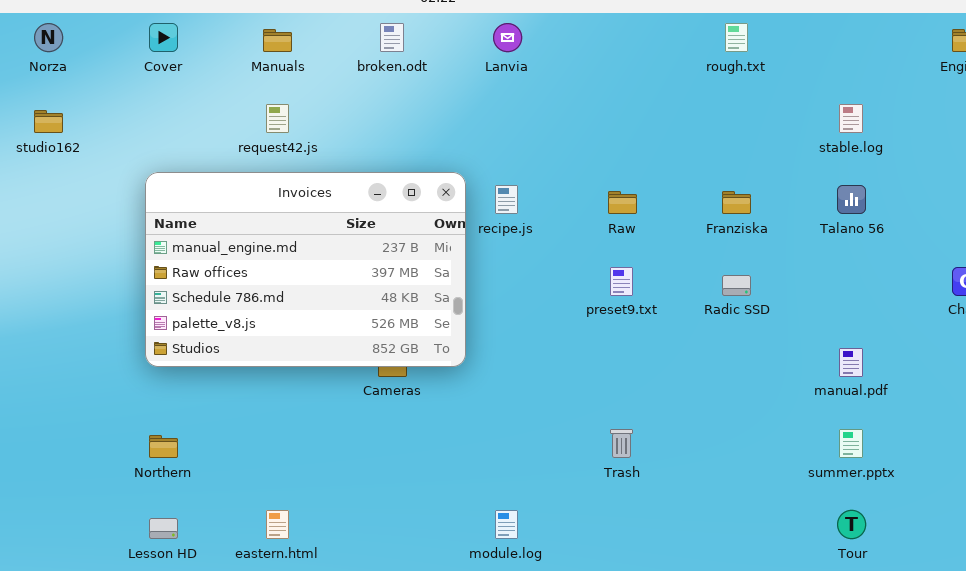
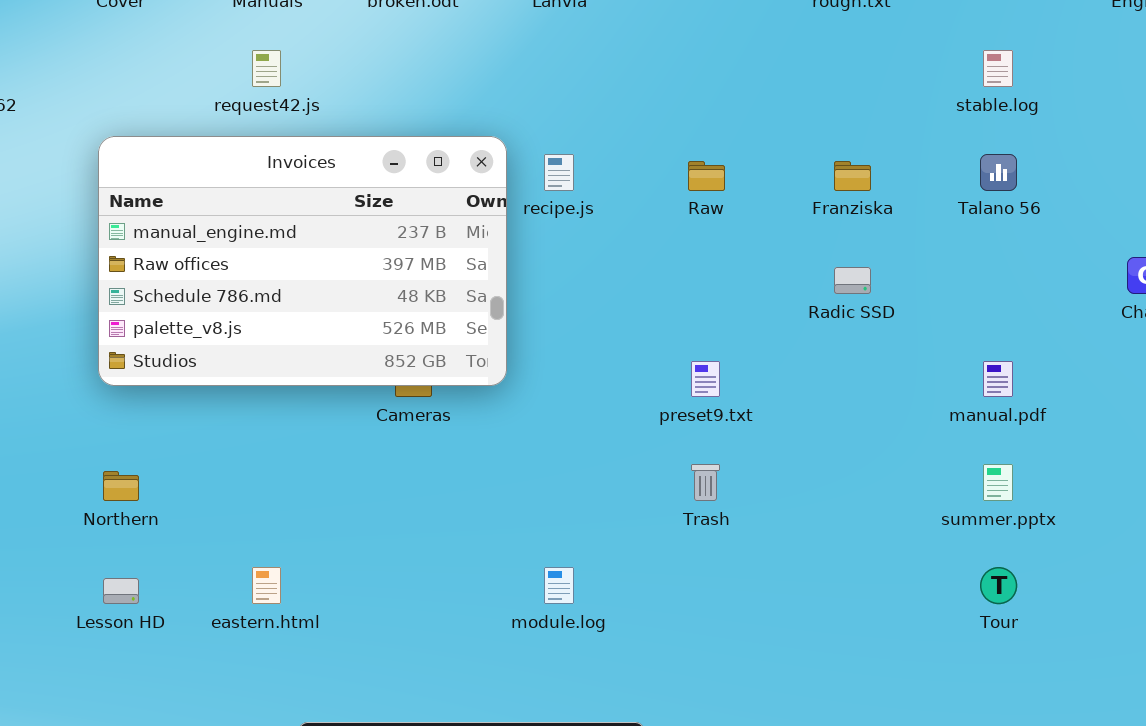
preset9.txt: [610,267,633,296] -> [691,361,720,397], moved

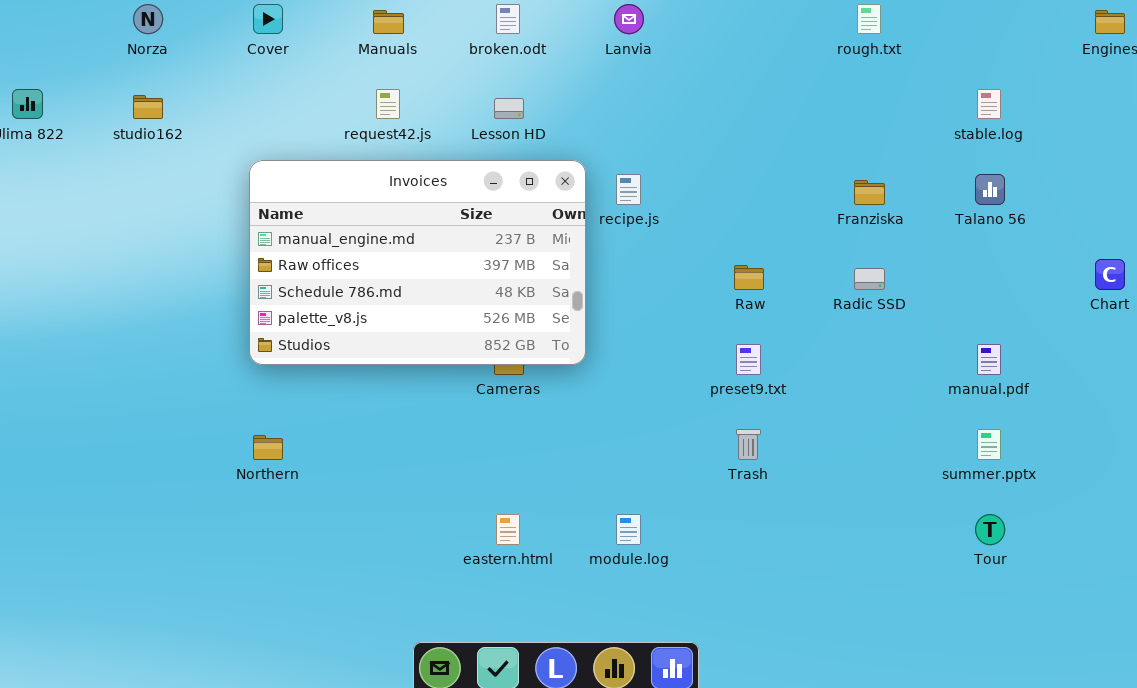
Raw: [688,161,725,191] -> [734,265,764,290], moved
eastern.html: [252,567,281,604] -> [496,514,520,545], moved
Lesson HD: [103,578,139,604] -> [494,98,524,119], moved

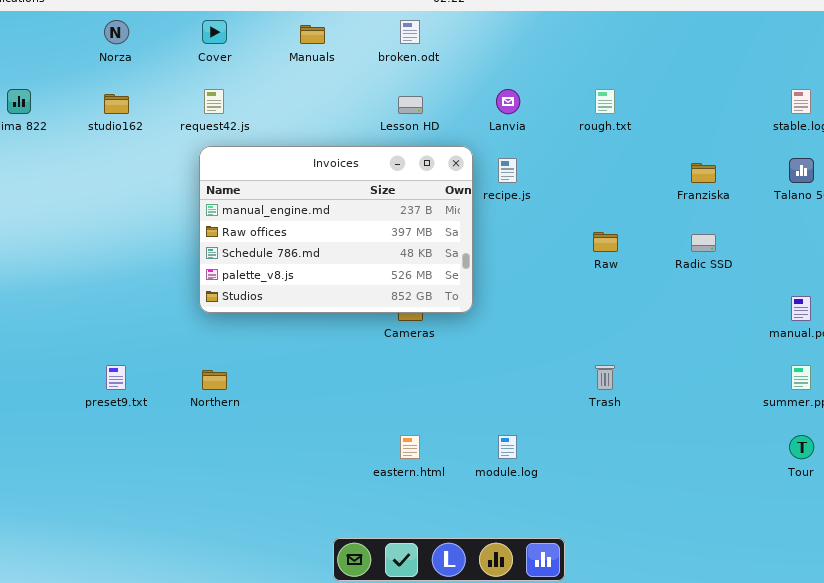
Lanvia: [614,4,644,34] -> [496,89,520,114], moved
rough.txt: [857,4,881,34] -> [595,89,615,114], moved
request42.js: [376,89,400,119] -> [204,89,224,114], moved
preset9.txt: [736,344,761,375] -> [106,365,126,390], moved

